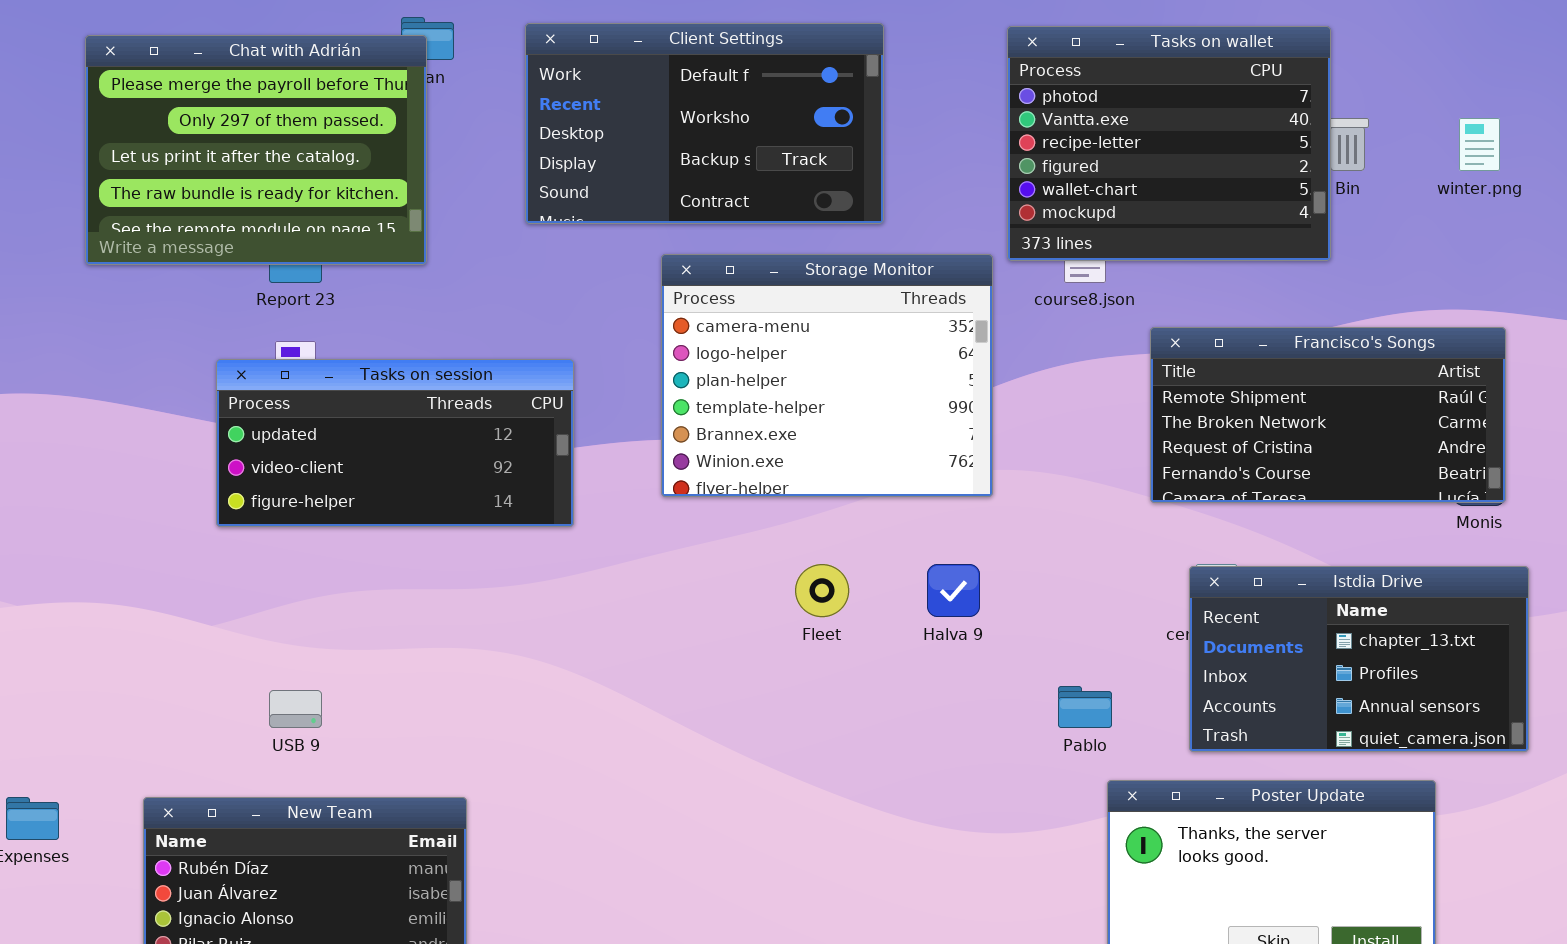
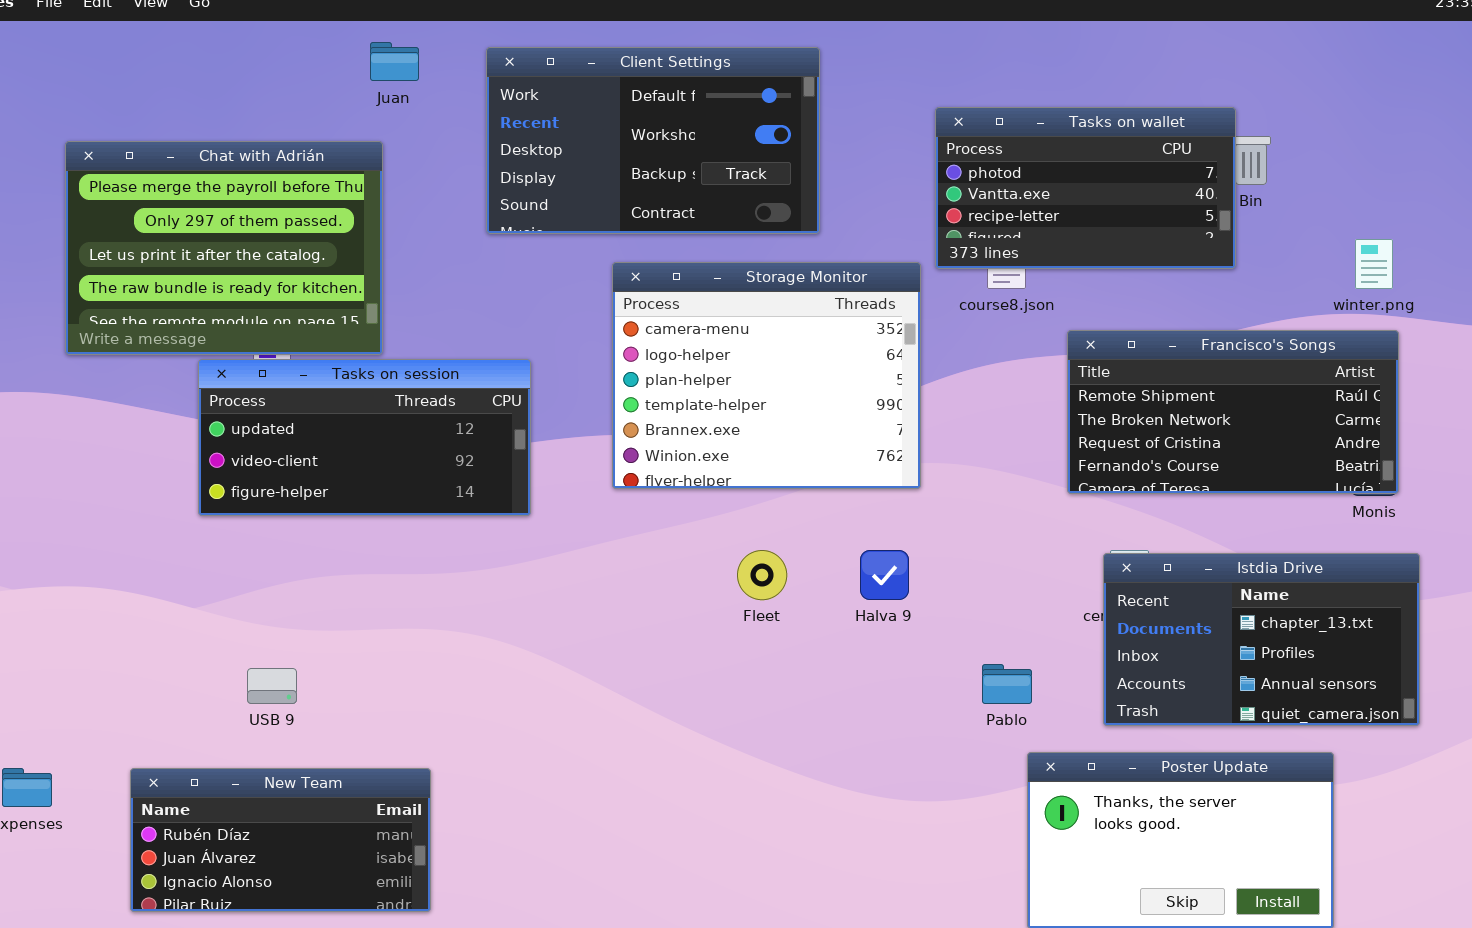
Tasks on wallet: [1007,26,1331,261] -> [935,107,1236,269], resized
Chat with Adrián: [85,35,427,265] -> [65,141,383,355], moved
winter.png: [1459,118,1500,171] -> [1355,239,1393,289], moved

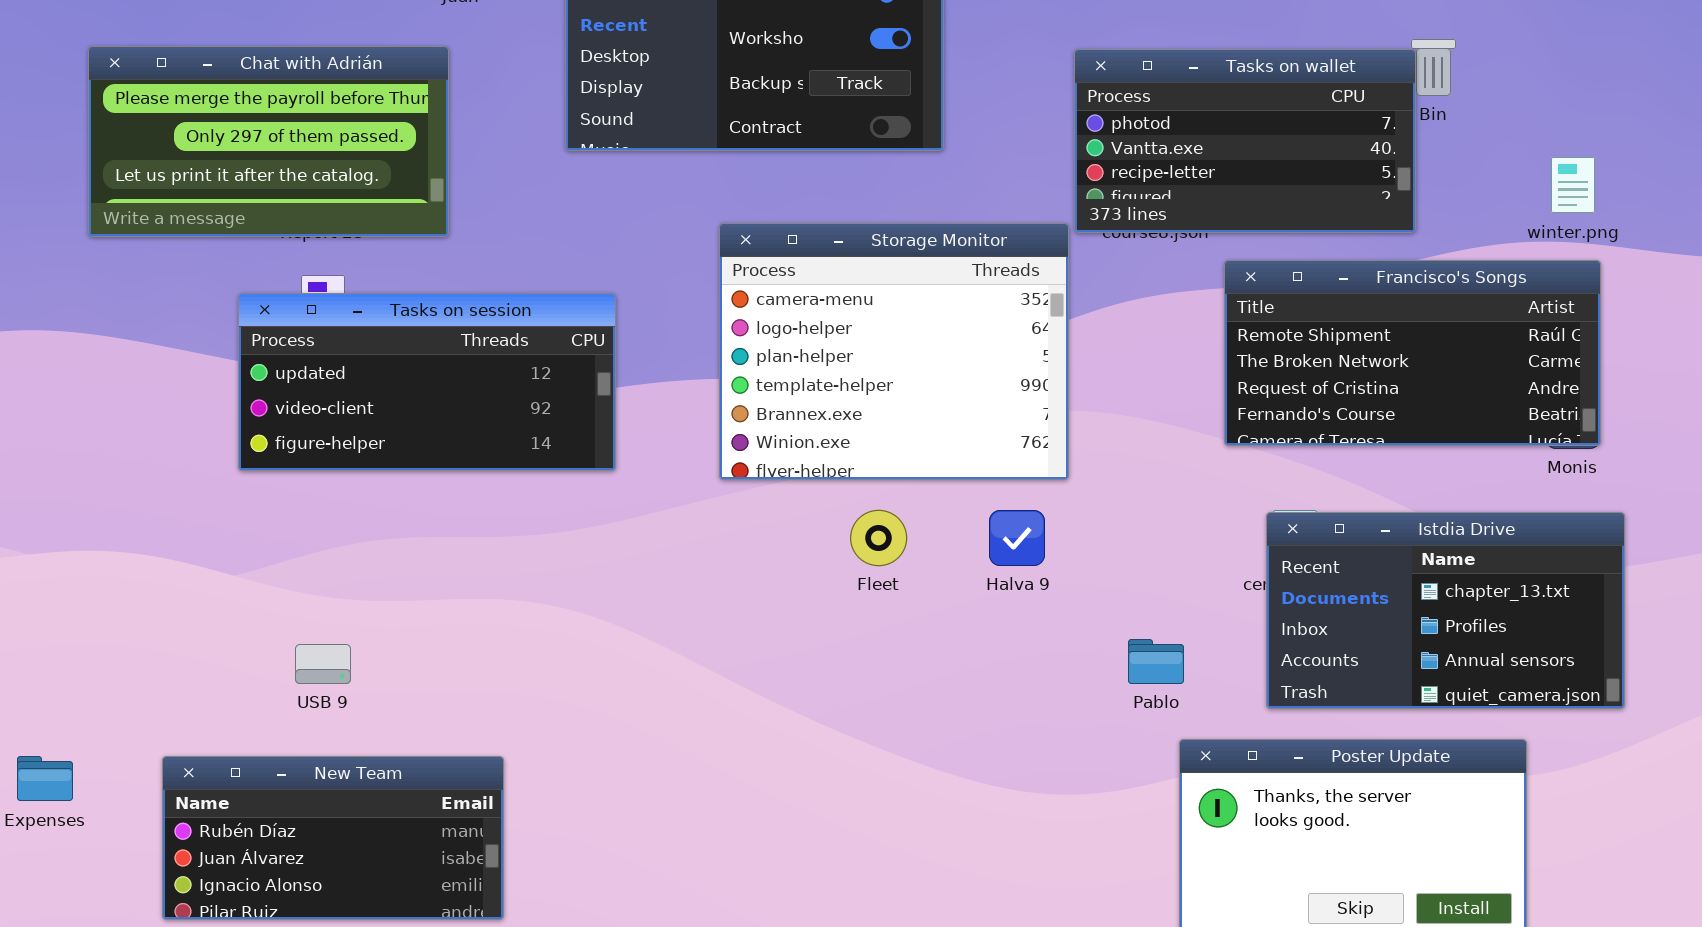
Tasks on wallet: [935,107,1236,269] -> [1074,49,1416,233], moved
Chat with Adrián: [65,141,383,355] -> [88,46,449,237], resized
Storage Monitor: [612,262,921,489] -> [719,223,1069,480], moved

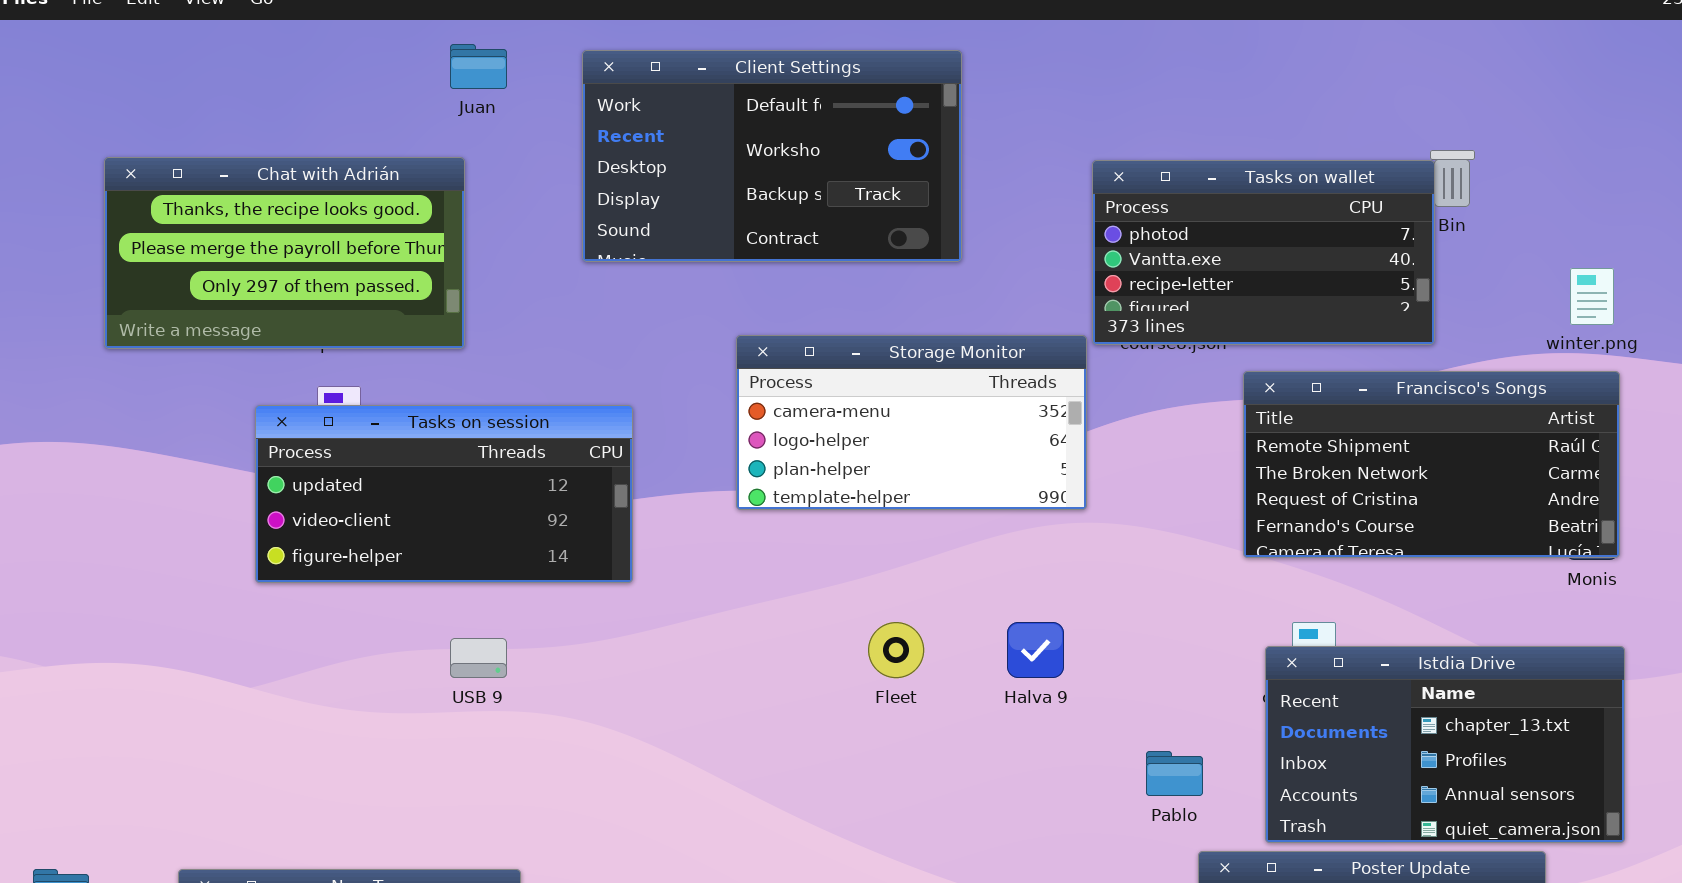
Chat with Adrián: [88,46,449,237] -> [104,157,465,349], scrolled up 1 row
Storage Monitor: [719,223,1069,480] -> [736,335,1087,510], resized
Istdia Drive: [1266,512,1625,709] -> [1265,646,1625,843], moved
USB 9: [295,644,351,684] -> [450,638,507,678], moved

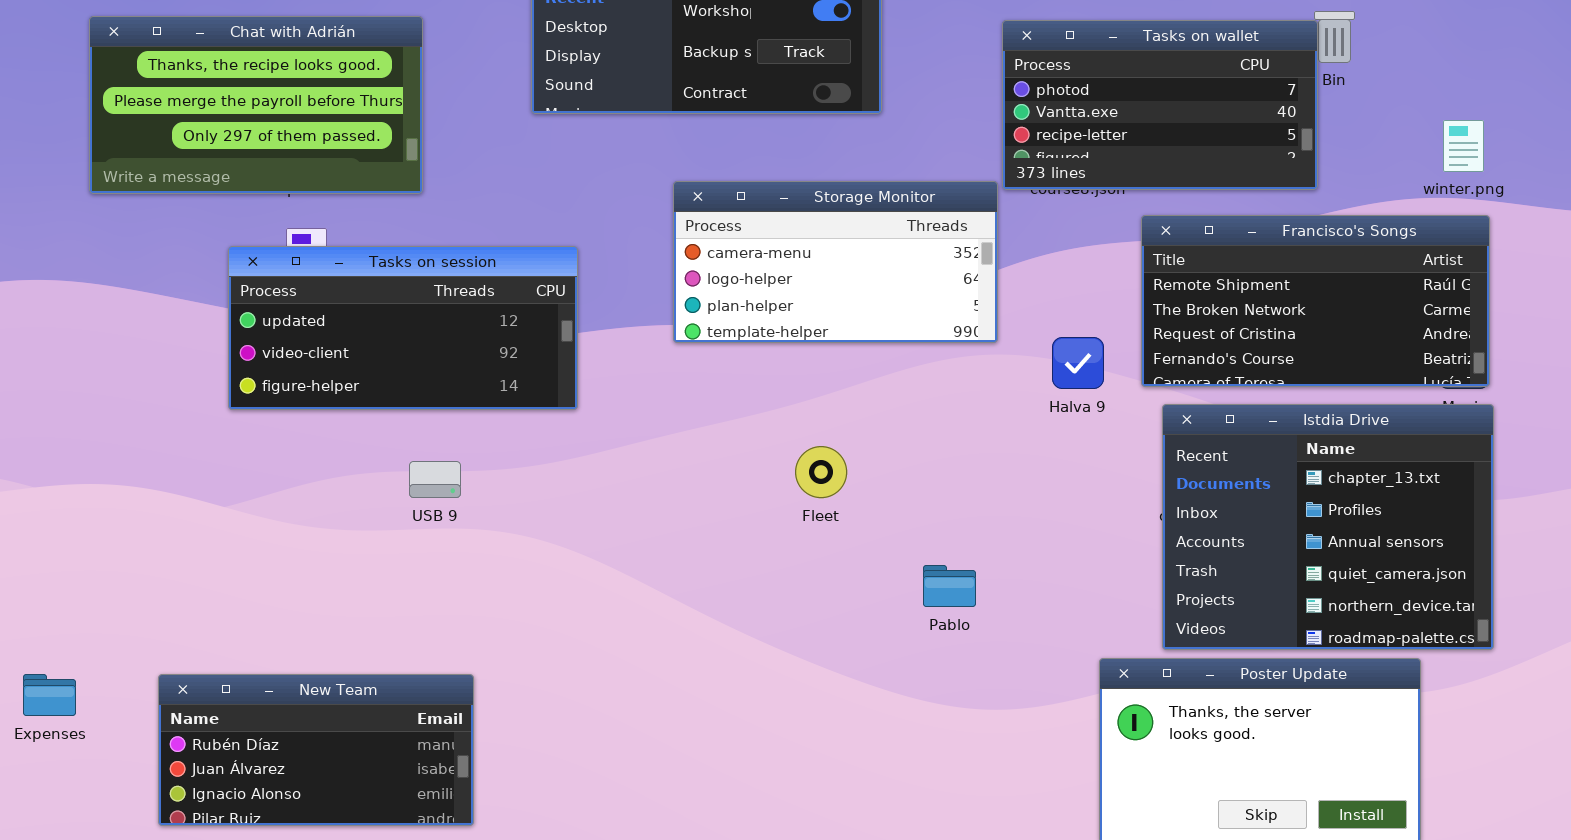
Halva 9: [1007,622,1064,678] -> [1052,337,1104,389], moved
Istdia Drive: [1265,646,1625,843] -> [1162,404,1494,650], resized
Pablo: [1146,751,1203,796] -> [923,565,976,607], moved

